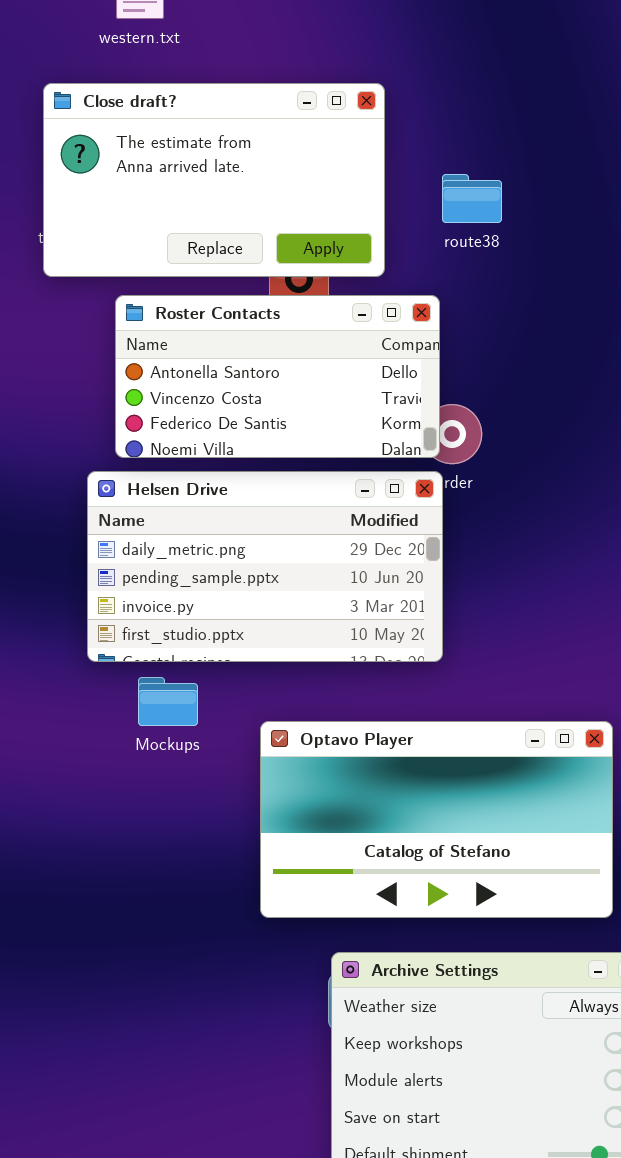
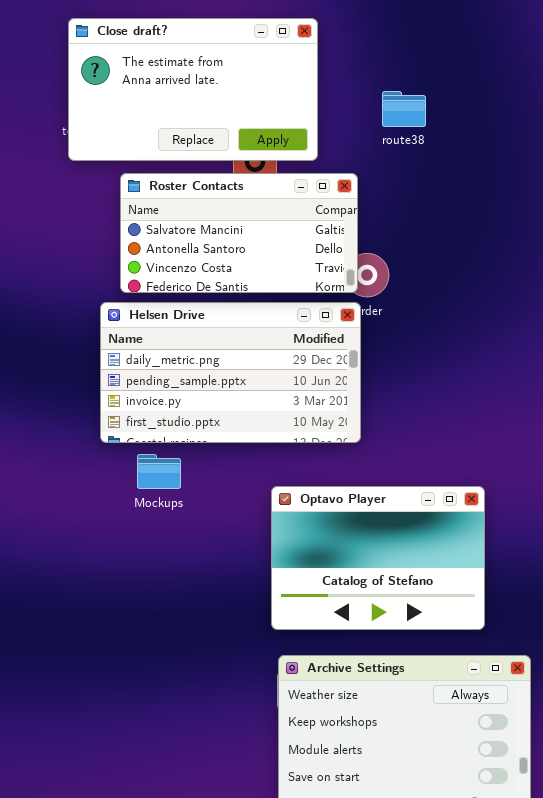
route38: [442,174,502,223] -> [382,91,426,127], moved
Roster Contacts: [115,295,440,458] -> [120,173,358,293], scrolled up 1 row
Optavo Player: [260,721,613,918] -> [271,486,485,630], resized

